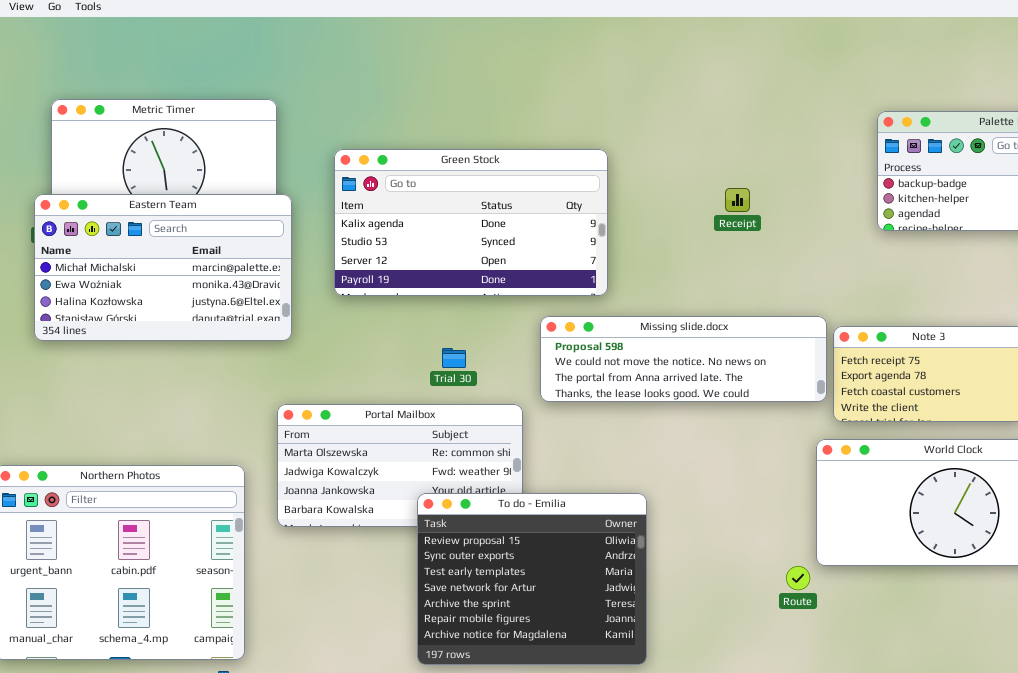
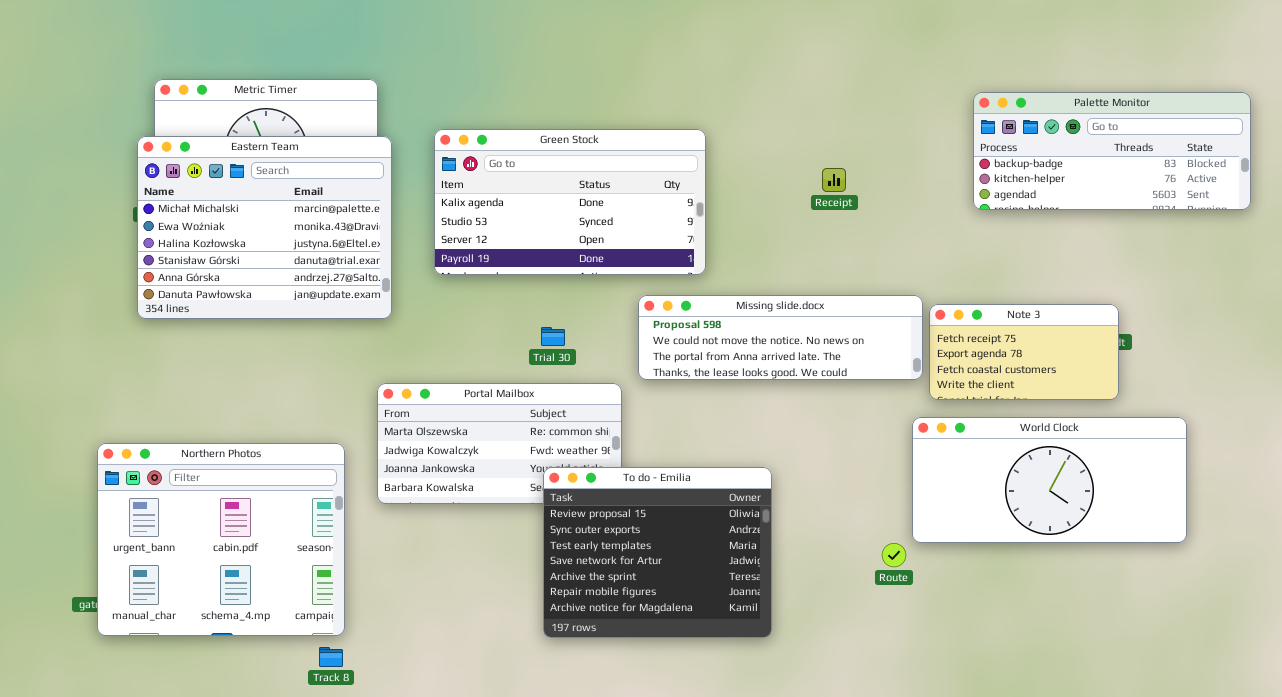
Eastern Team: [34,194,292,341] -> [137,136,392,319], resized
To do - Emilia: [417,493,647,665] -> [543,467,772,638], moved

